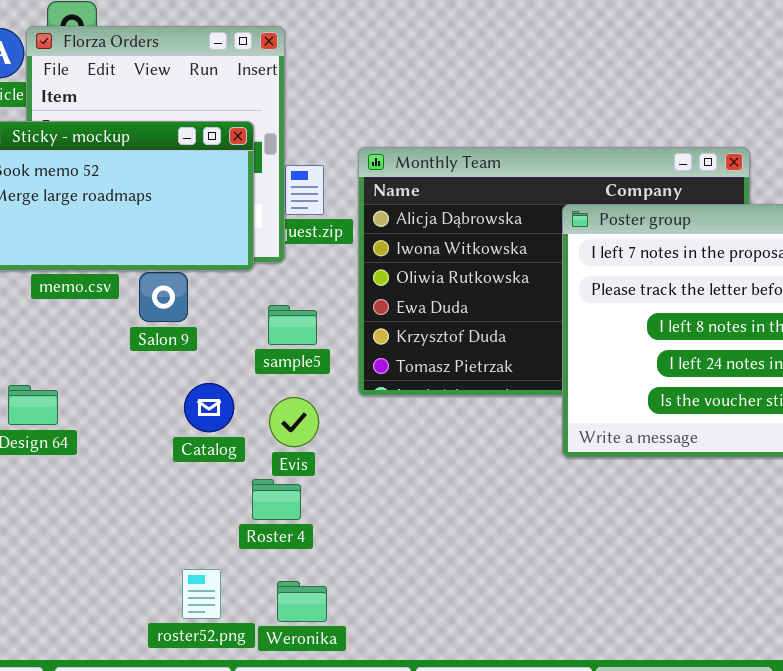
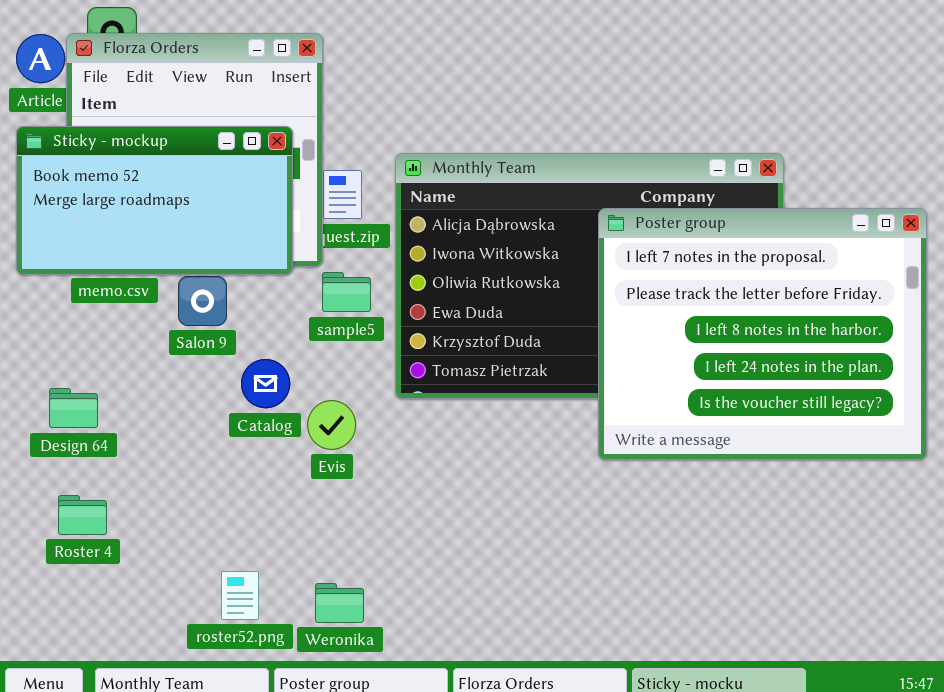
sample5: [268,305,317,345] -> [322,272,371,312], moved
Catalog: [184,383,234,432] -> [241,359,290,408], moved
Roster 4: [252,479,301,520] -> [58,495,107,535], moved

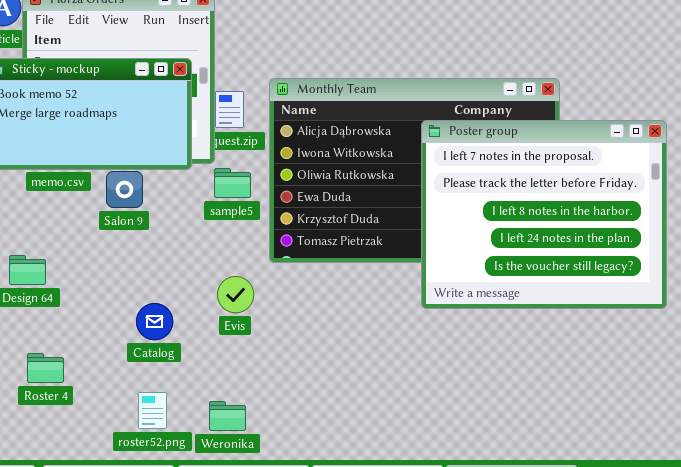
Catalog: [241,359,290,408] -> [136,303,173,340], moved
Evis: [307,400,356,450] -> [217,276,254,313], moved
Roster 4: [58,495,107,535] -> [27,353,64,383], moved

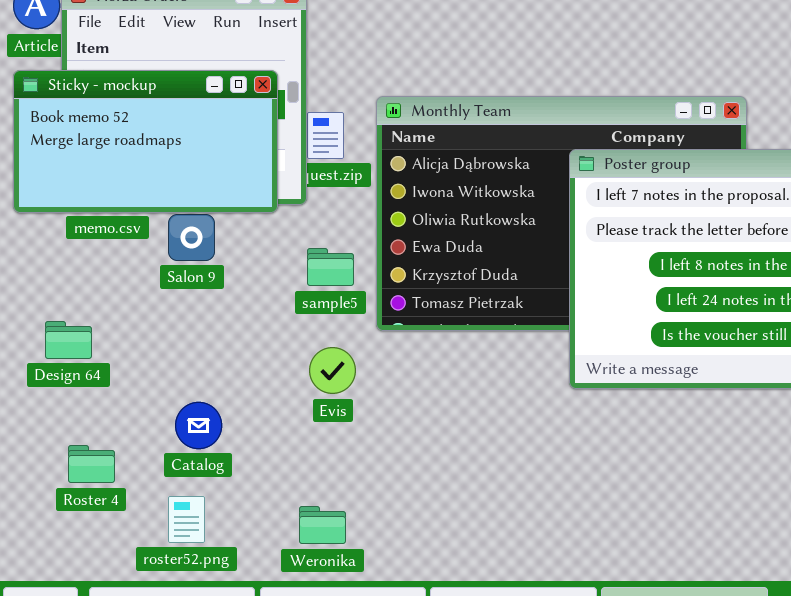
sample5: [214,168,251,198] -> [307,248,354,286], moved
Catalog: [136,303,173,340] -> [175,402,222,449], moved
roster52.png: [138,392,167,429] -> [168,496,205,543], moved

